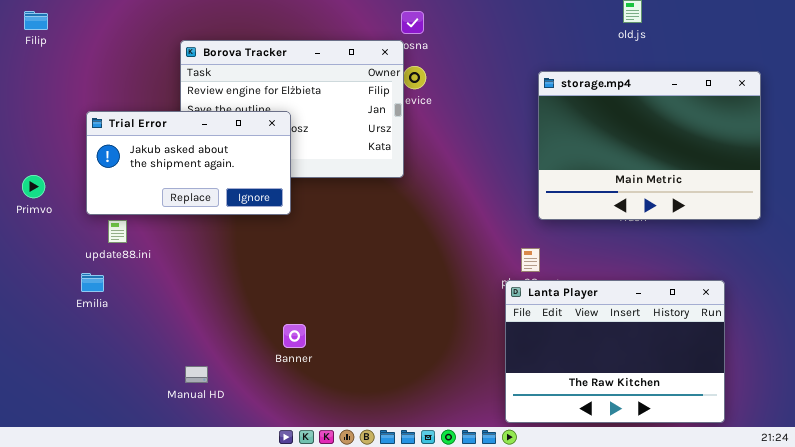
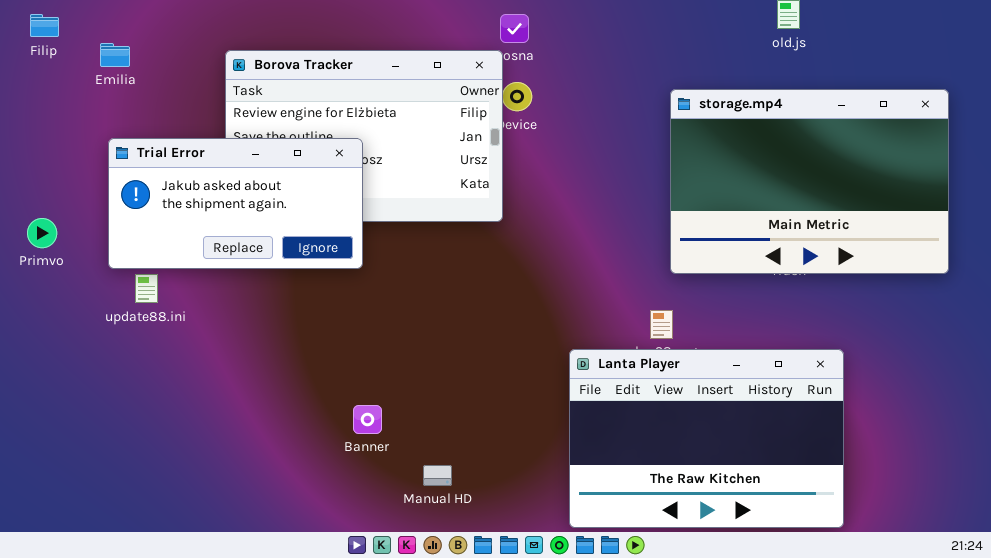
Emilia: [81,273,104,292] -> [100,43,130,67], moved
Lanta Player: [505,280,725,423] -> [569,349,844,528], moved
Manual HD: [185,366,208,383] -> [423,465,452,486], moved

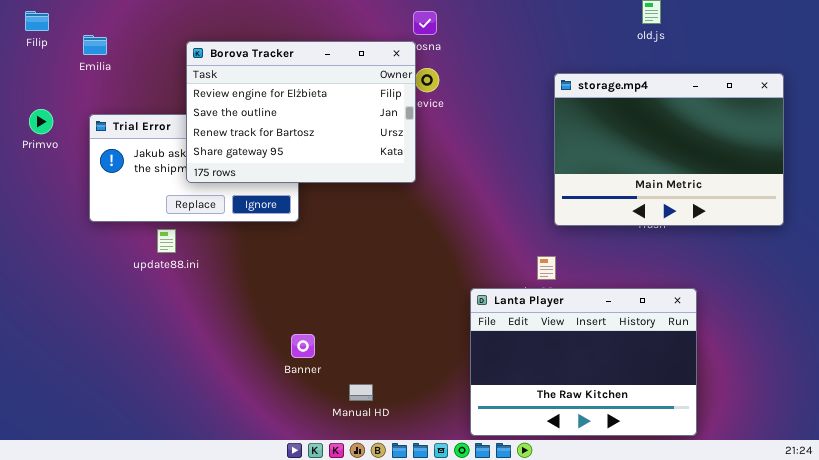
Borova Tracker: [225,50,503,222] -> [186,41,416,183], raised
Primvo: [27,218,57,248] -> [29,109,53,134], moved
update88.ini: [135,274,158,303] -> [157,229,176,253], moved

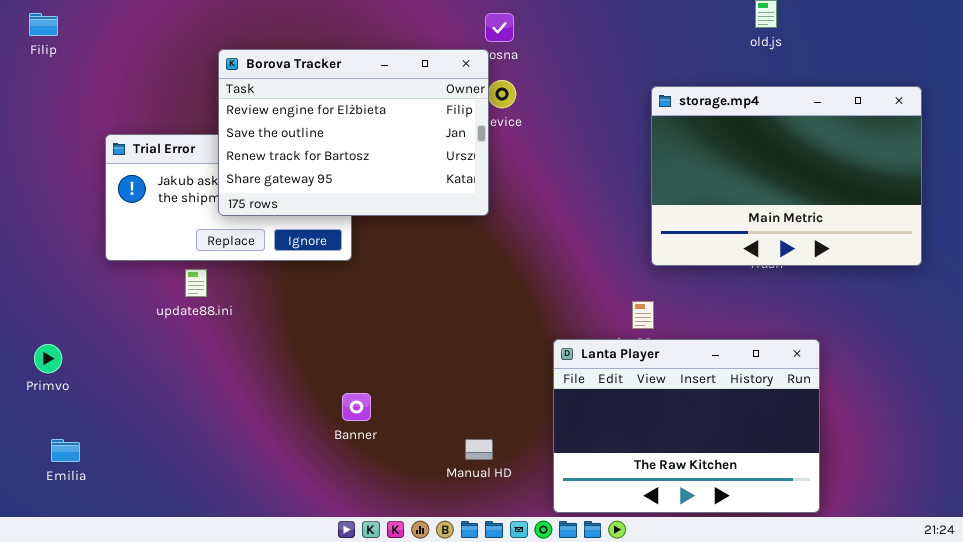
Emilia: [83,35,107,55] -> [51,439,80,462], moved
Primvo: [29,109,53,134] -> [34,344,62,373], moved
Manual HD: [349,384,373,401] -> [465,439,493,460], moved

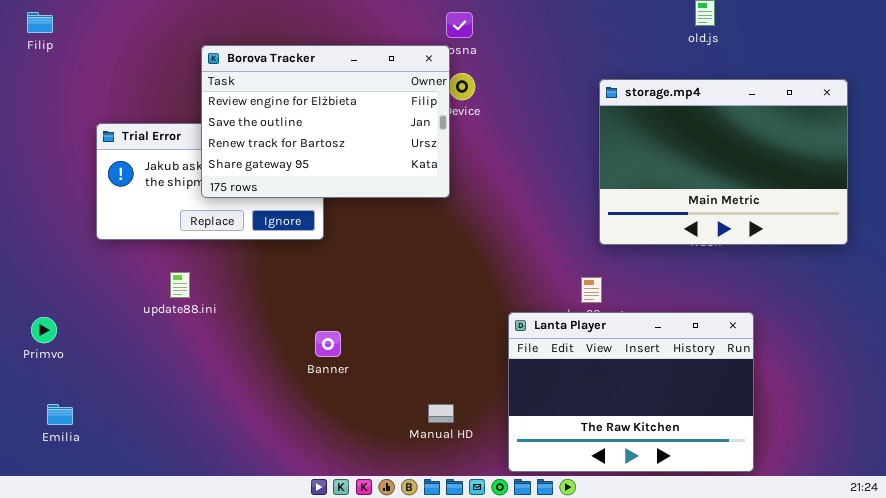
update88.ini: [185,269,207,297] -> [170,272,190,298], moved
Banner: [342,393,371,421] -> [315,331,341,357], moved

